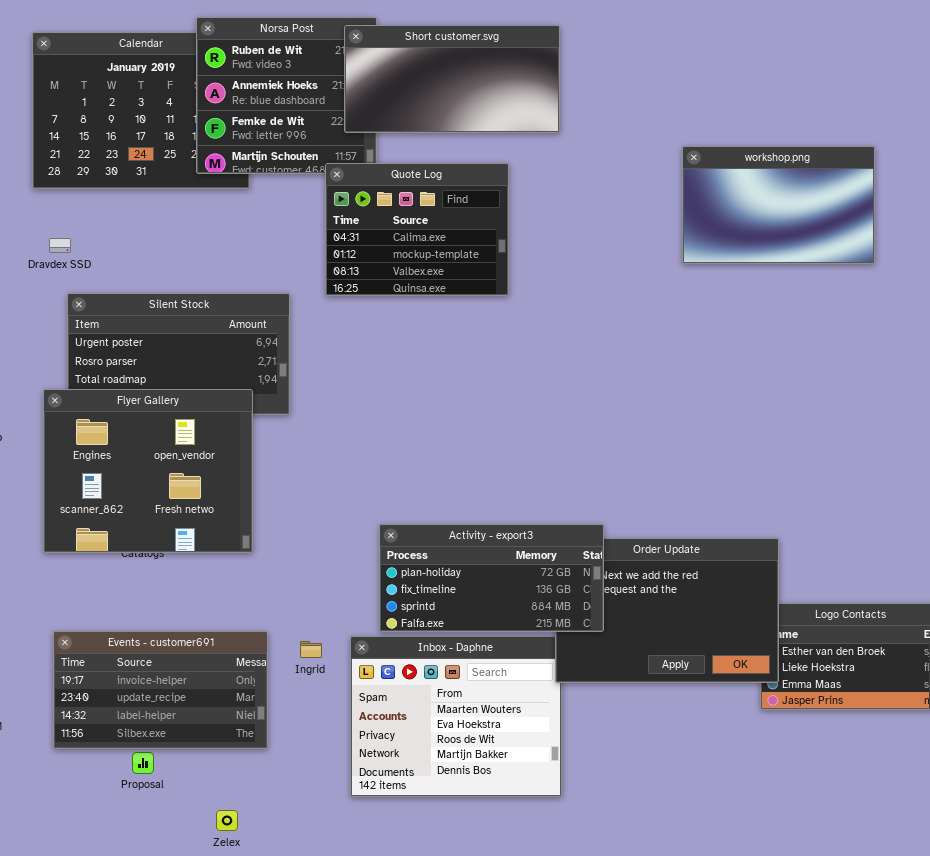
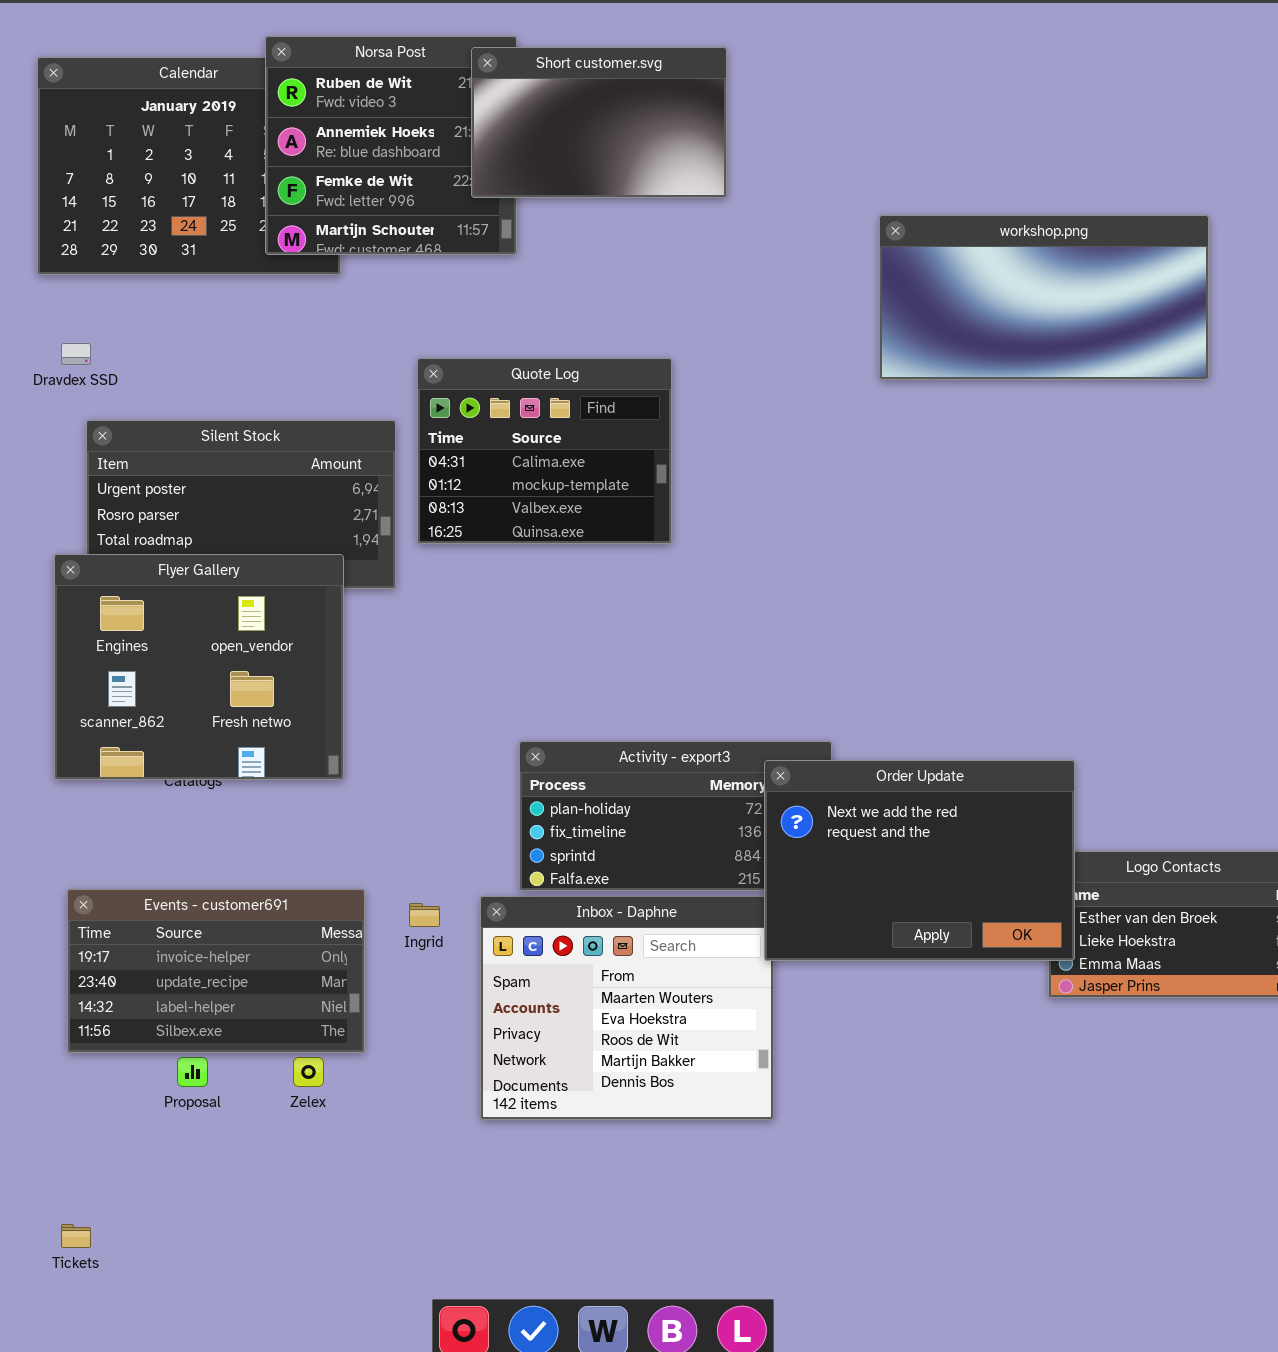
Short customer.svg: [344,25,560,133] -> [471,47,727,198], resized
workshop.png: [682,146,875,264] -> [879,215,1209,380], resized
Quote Log: [325,163,509,296] -> [417,358,672,544], moved
Order Update: [555,538,779,683] -> [764,760,1075,961], raised
Zelex: [216,810,238,831] -> [293,1057,324,1087], moved

